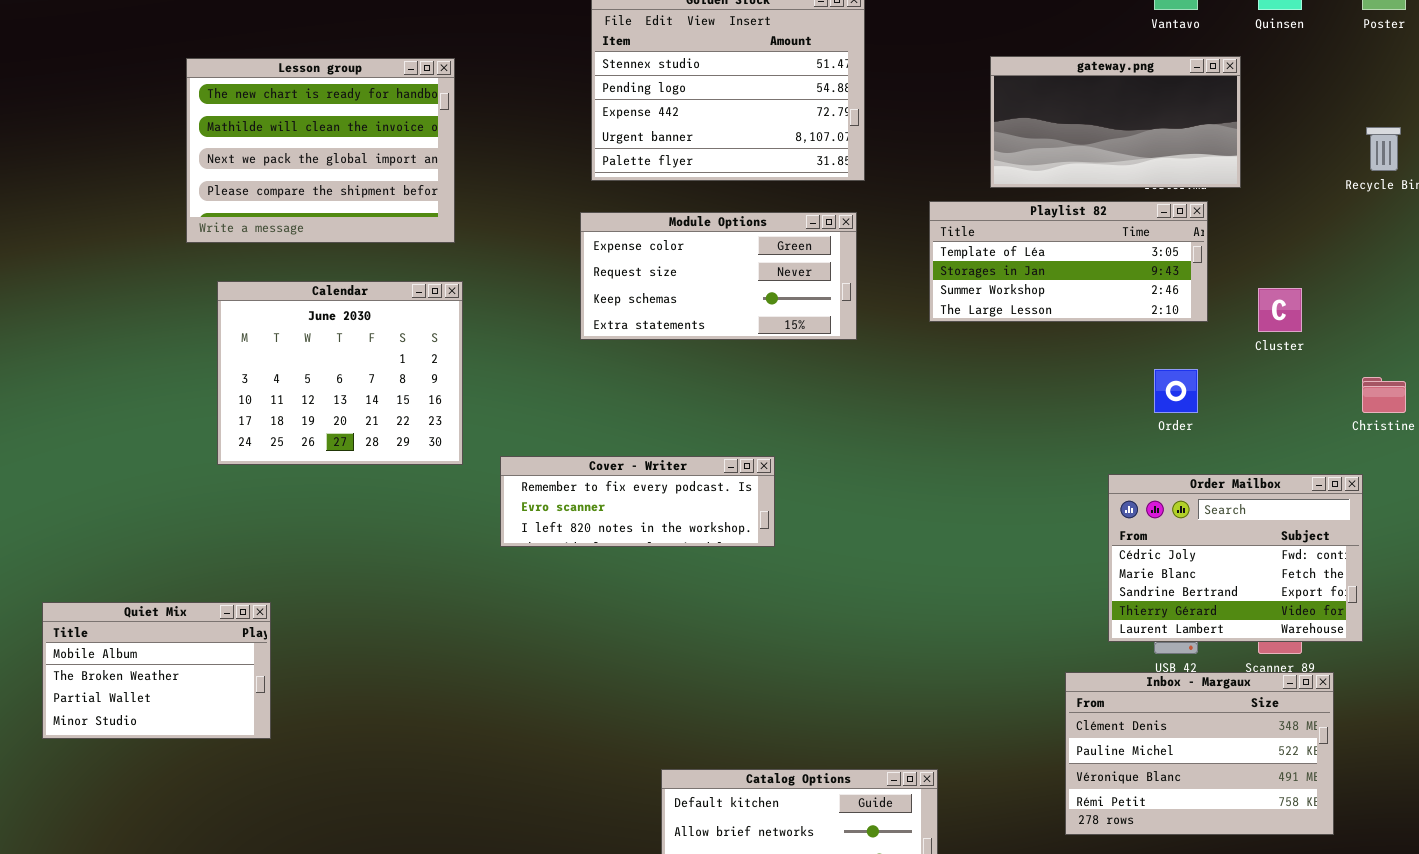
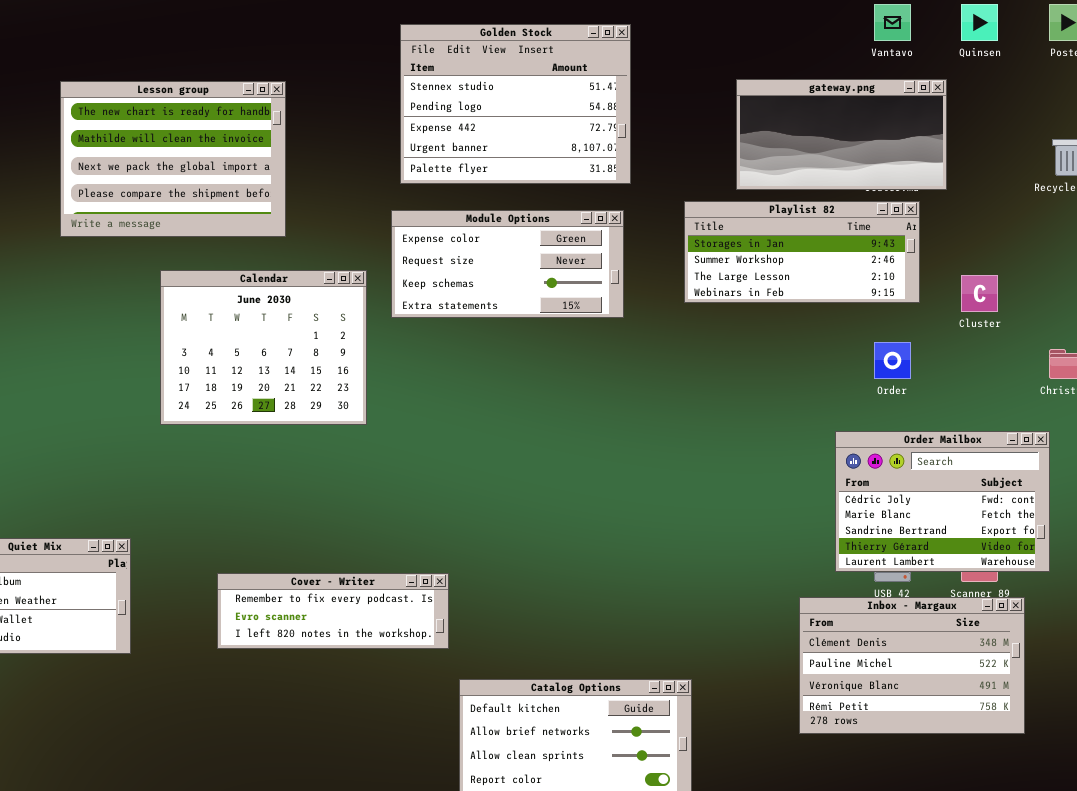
Playlist 82: [929,201,1208,322] -> [684,201,920,303], scrolled down 1 row
Calendar: [217,281,463,465] -> [160,270,367,425], moved
Cover - Writer: [500,456,775,547] -> [217,573,449,649], moved

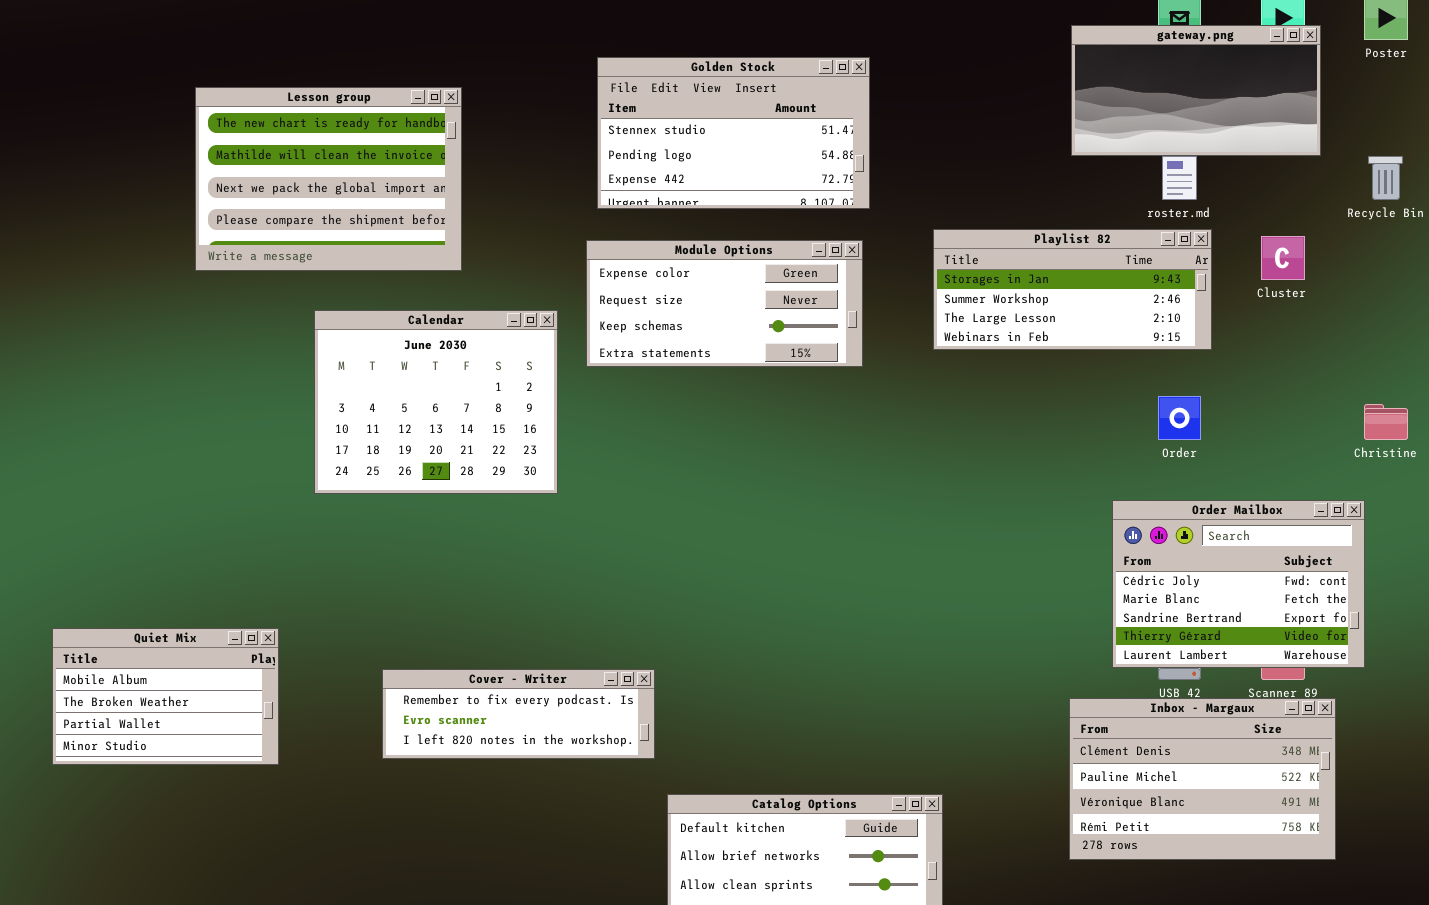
Golden Stock: [400,24,631,184] -> [597,57,870,209], resized
gateway.png: [736,79,947,190] -> [1071,25,1321,156], moved
Cluster: [961,275,998,312] -> [1261,236,1305,280], moved

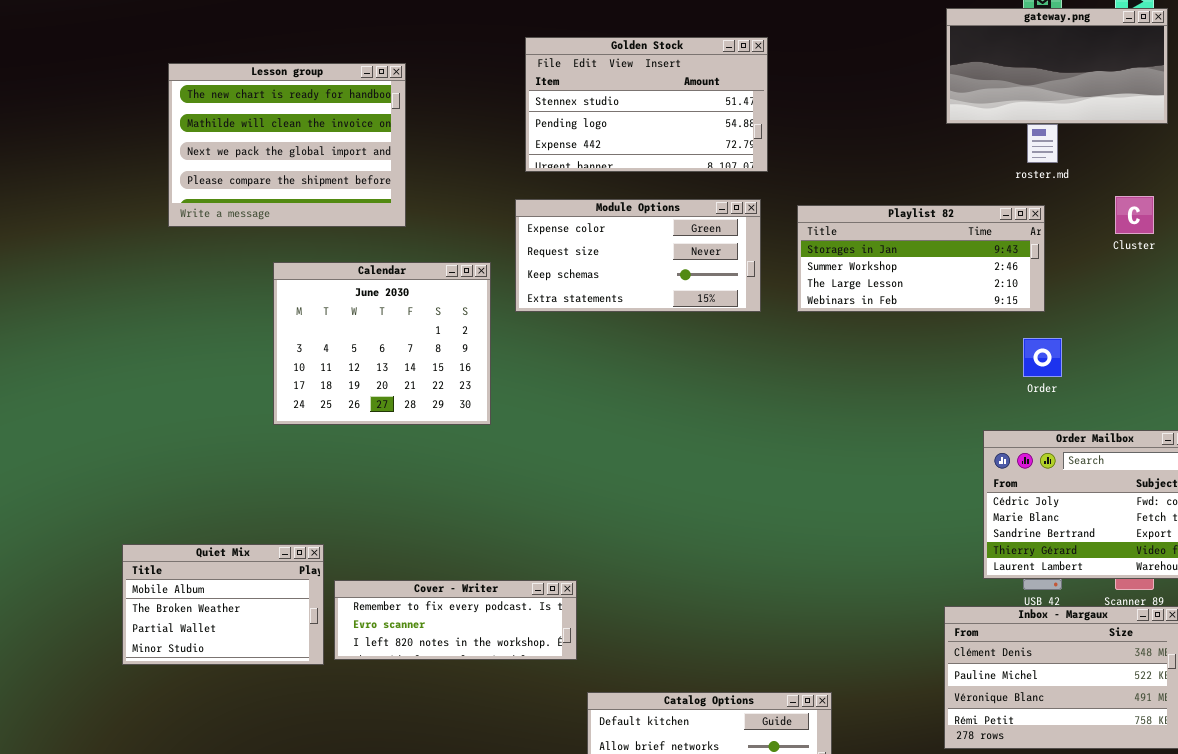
Playlist 82: [933,229,1212,350] -> [797,205,1045,312], moved
Quiet Mix: [52,628,279,765] -> [122,544,324,665], moved

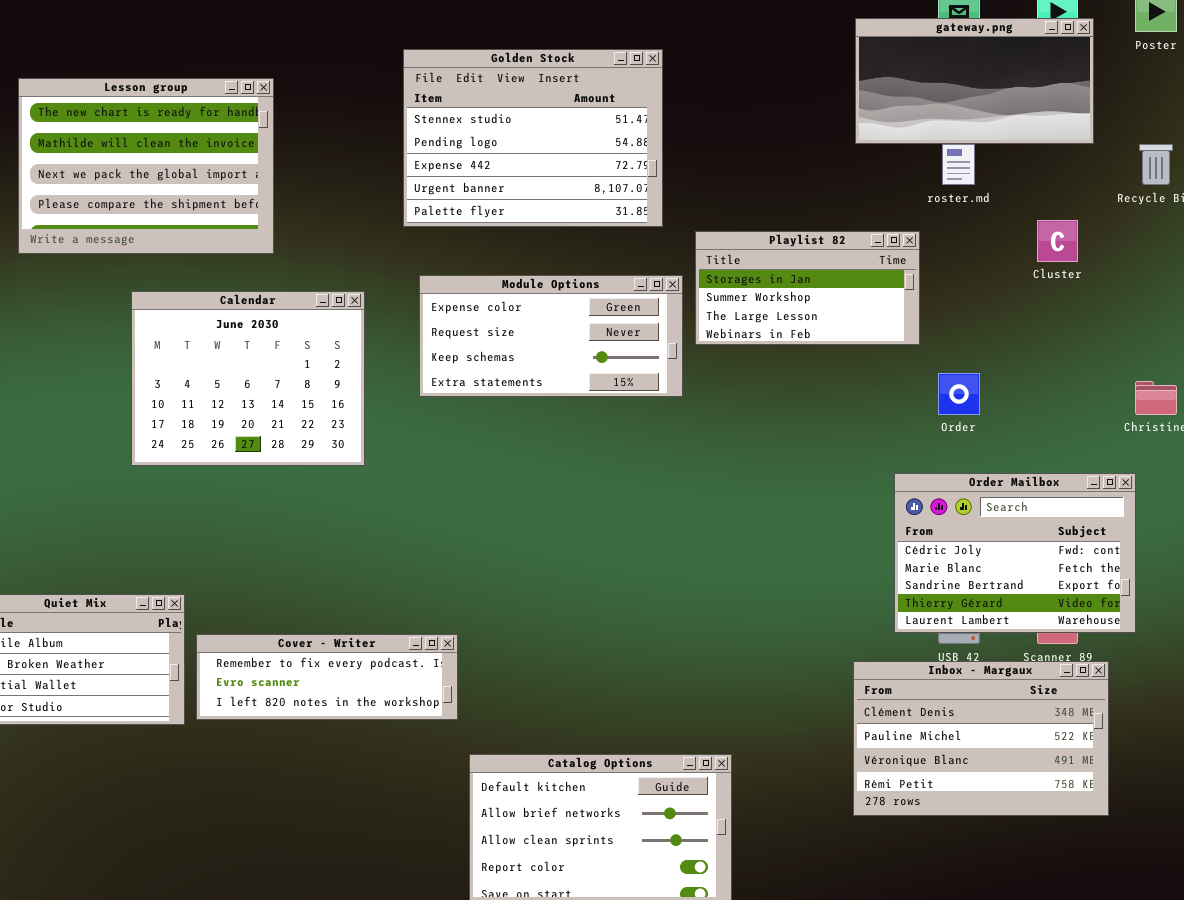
Golden Stock: [525,37,768,172] -> [403,49,663,227], resized
Module Options: [515,199,761,312] -> [419,275,683,397], moved
Playlist 82: [797,205,1045,312] -> [695,231,920,345], resized

